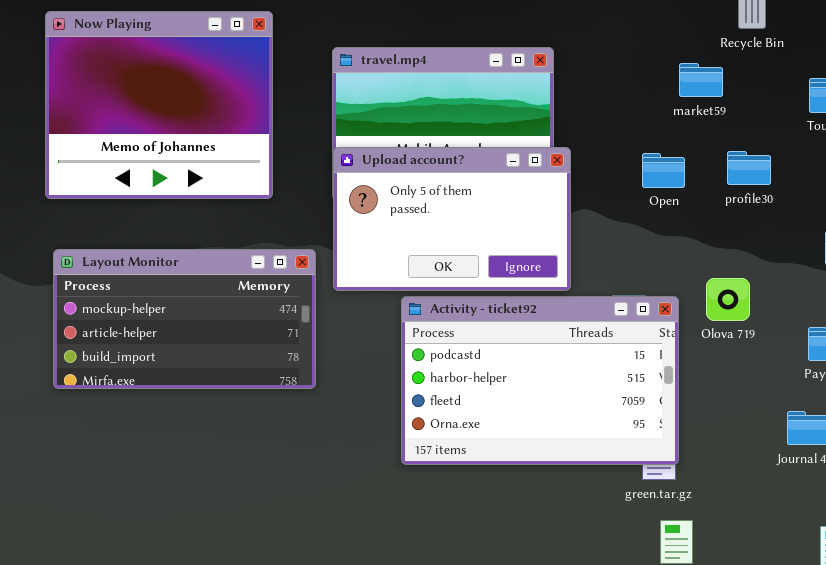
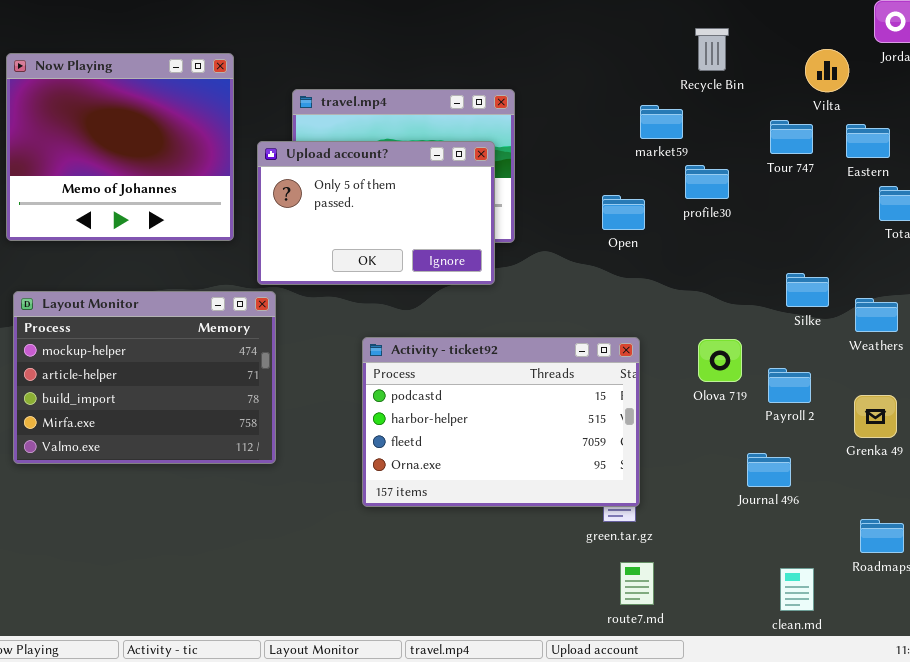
Upload account?: [333,147,571,291] -> [257,141,495,285], moved
profile30: [727,151,771,185] -> [685,165,729,199], moved
Layout Monitor: [53,249,316,389] -> [13,291,276,464], resized
Olova 719: [706,278,750,321] -> [698,339,742,382], moved

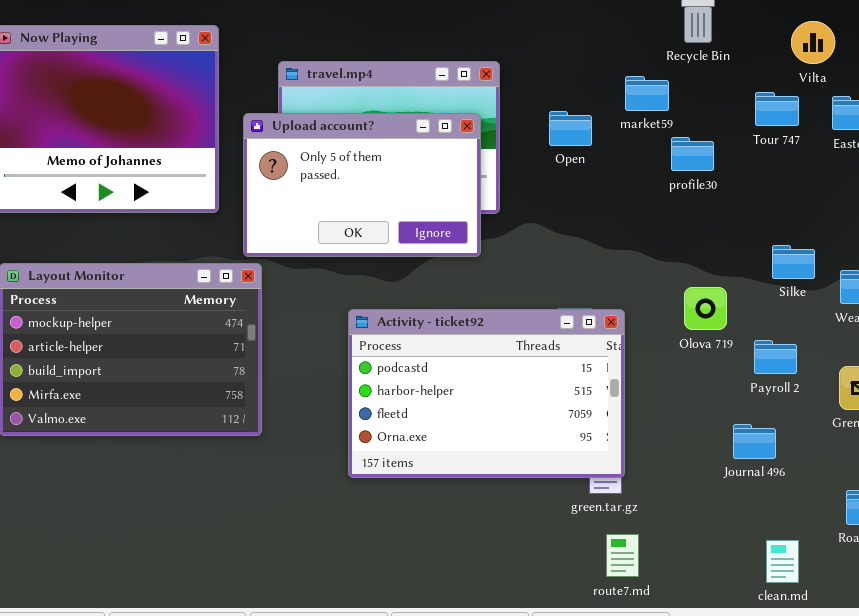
Open: [602,195,645,230] -> [549,111,592,146], moved
Olova 719: [698,339,742,382] -> [684,287,727,330], moved

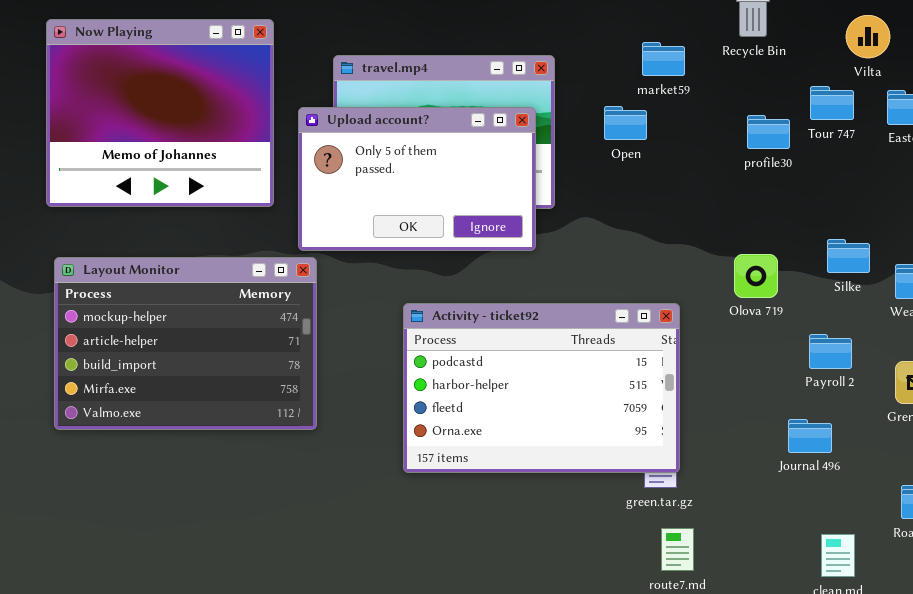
market59: [625,76,669,111] -> [642,42,685,76], moved
profile30: [671,137,714,171] -> [747,115,790,149], moved
Olova 719: [684,287,727,330] -> [734,254,778,298], moved

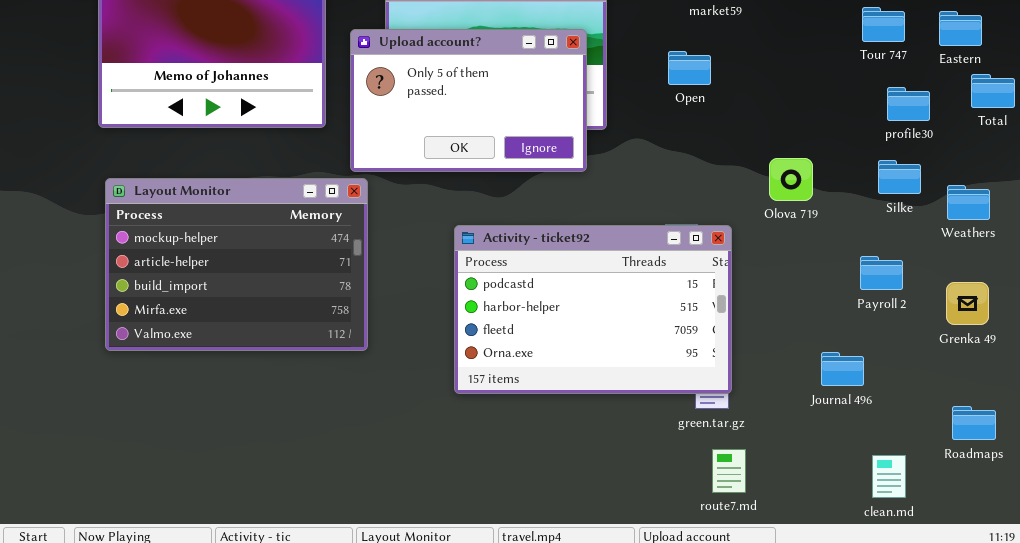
Open: [604,106,647,140] -> [668,51,711,85], moved
profile30: [747,115,790,149] -> [887,87,930,121], moved
Olova 719: [734,254,778,298] -> [769,158,813,201], moved
Journal 496: [788,419,832,453] -> [821,352,864,386], moved

